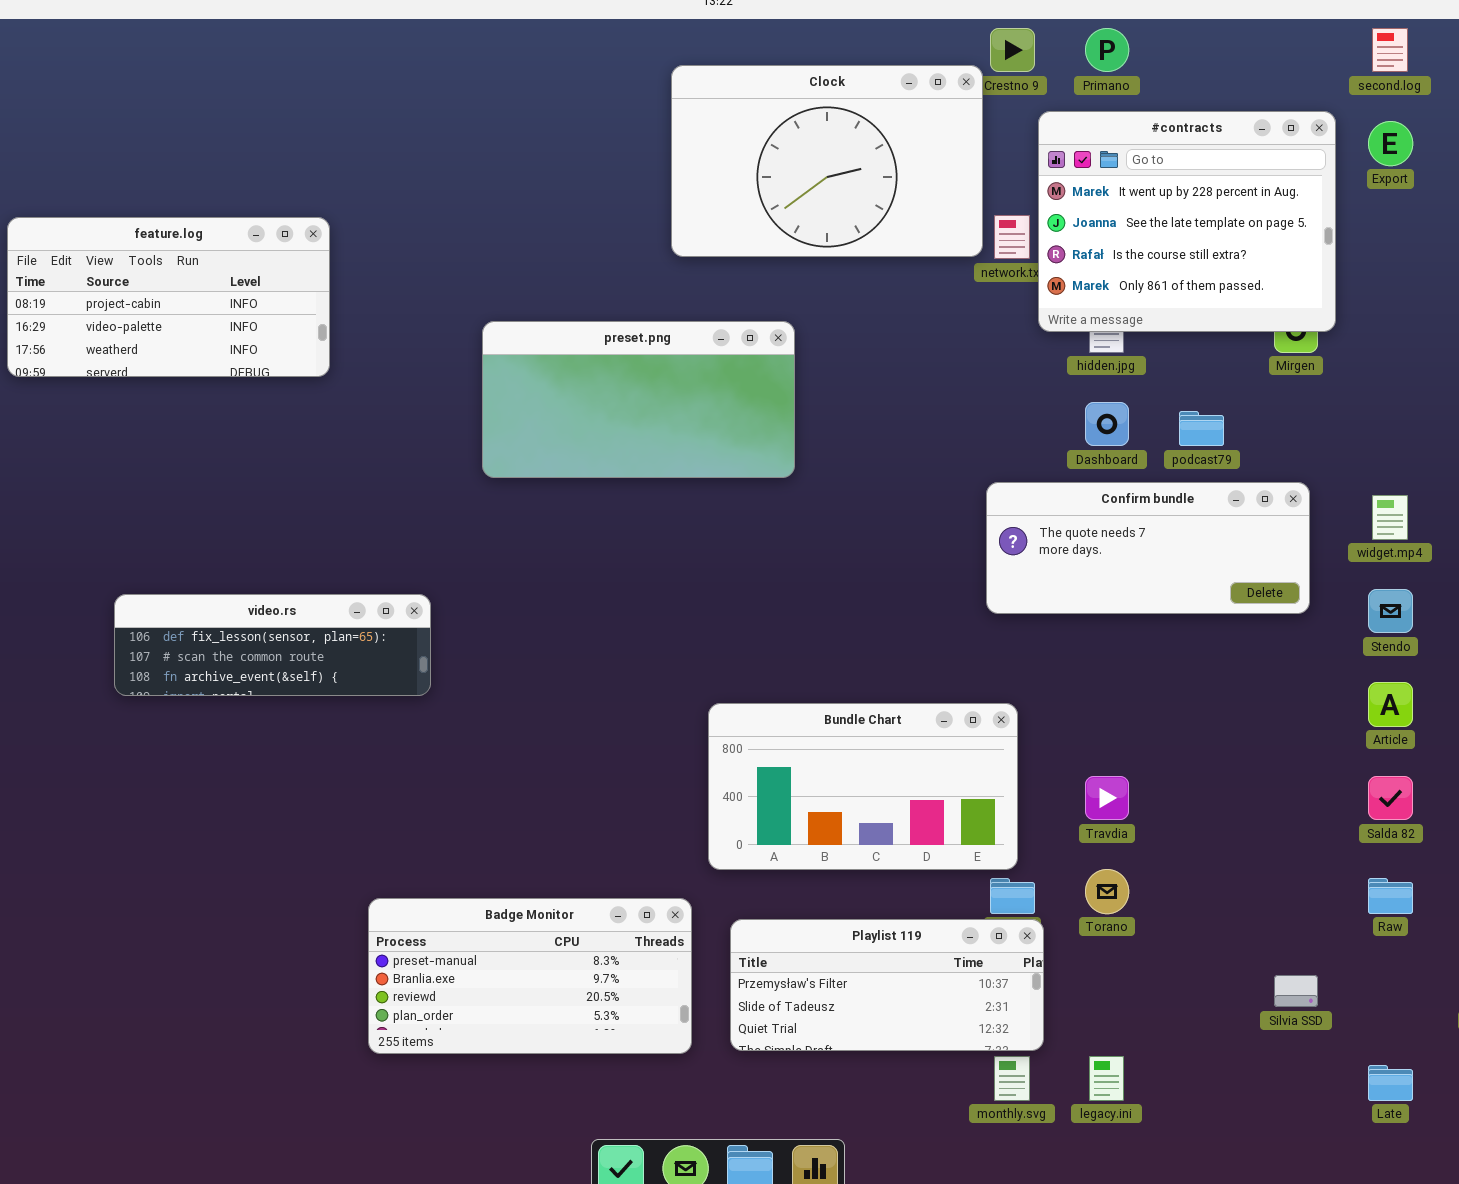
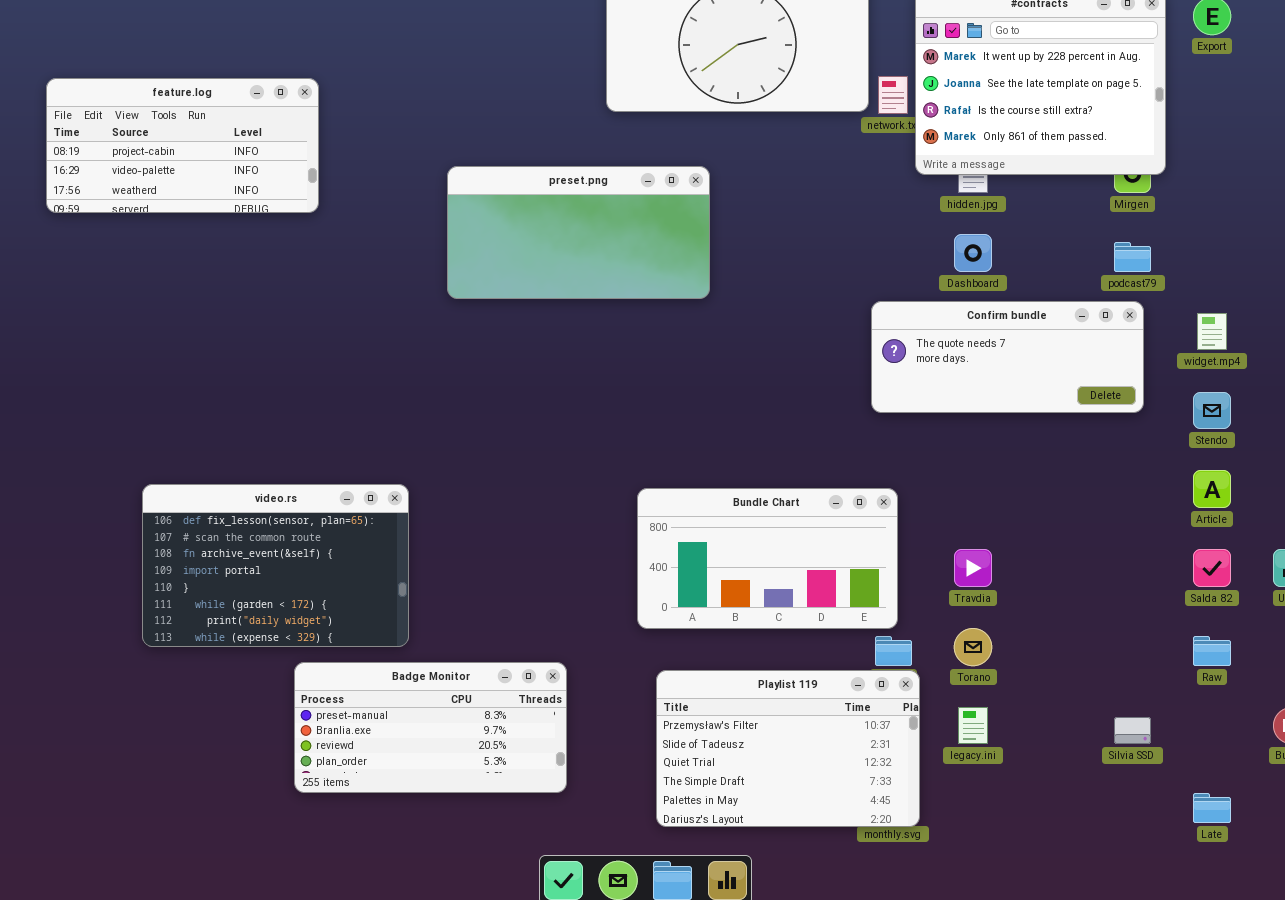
podcast79: [1179,411,1224,446] -> [1114,242,1151,272], moved
video.rs: [114,594,431,696] -> [142,484,409,647], moved, resized
Badge Monitor: [368,898,692,1054] -> [294,662,567,793], moved
Playlist 119: [730,919,1044,1051] -> [656,670,920,827], resized
legacy.ini: [1089,1056,1124,1101] -> [958,707,988,744], moved

